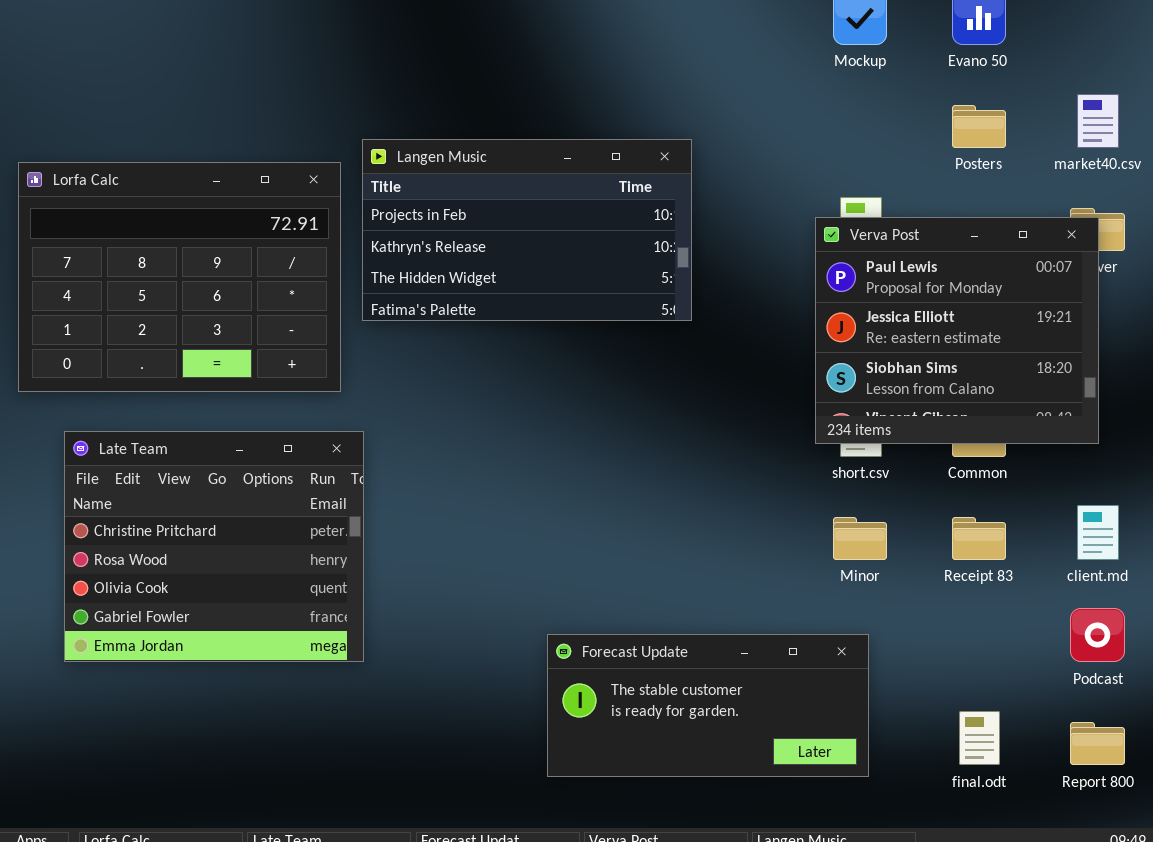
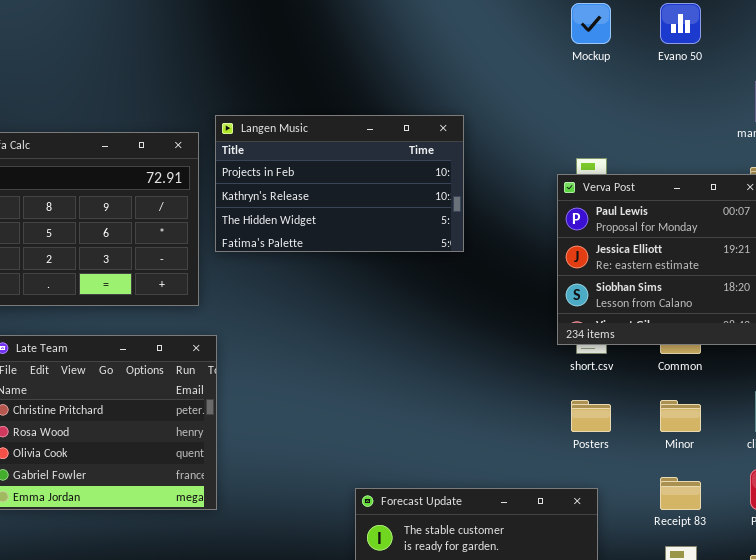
Posters: [952,105,1006,148] -> [571,400,611,432], moved
Minor: [833,517,887,560] -> [660,400,701,432], moved
Receipt 83: [952,517,1006,560] -> [660,477,701,510], moved

